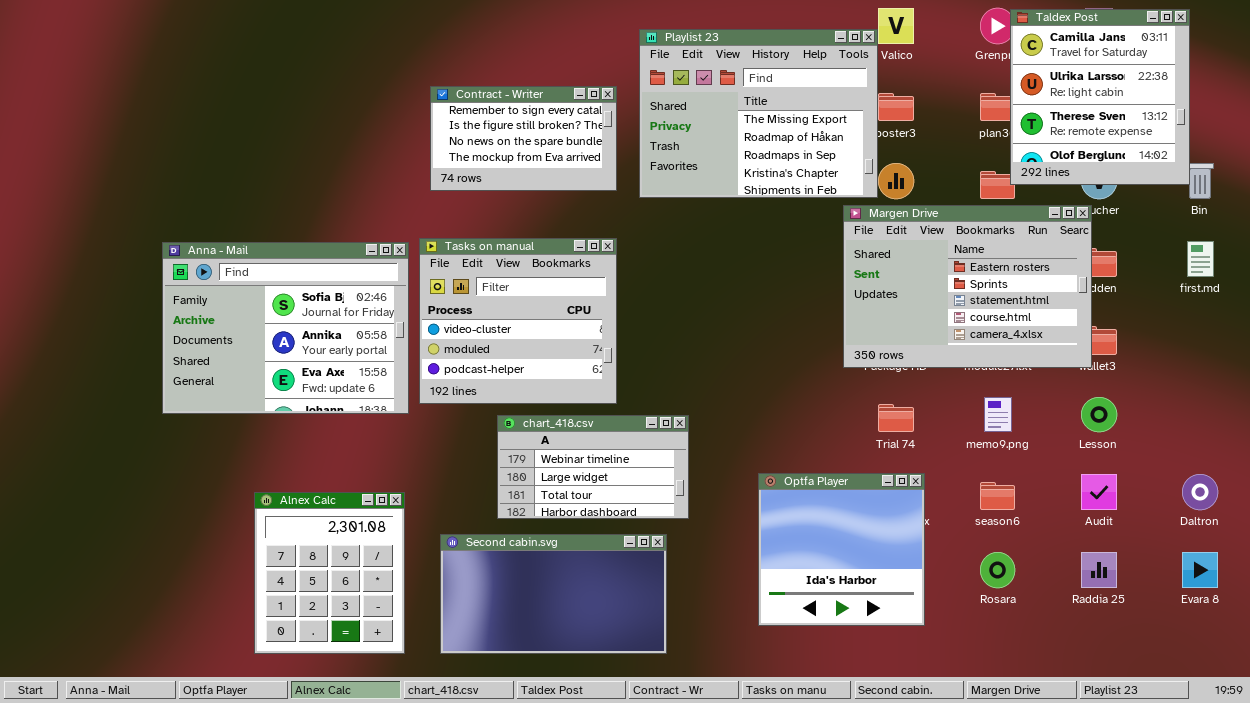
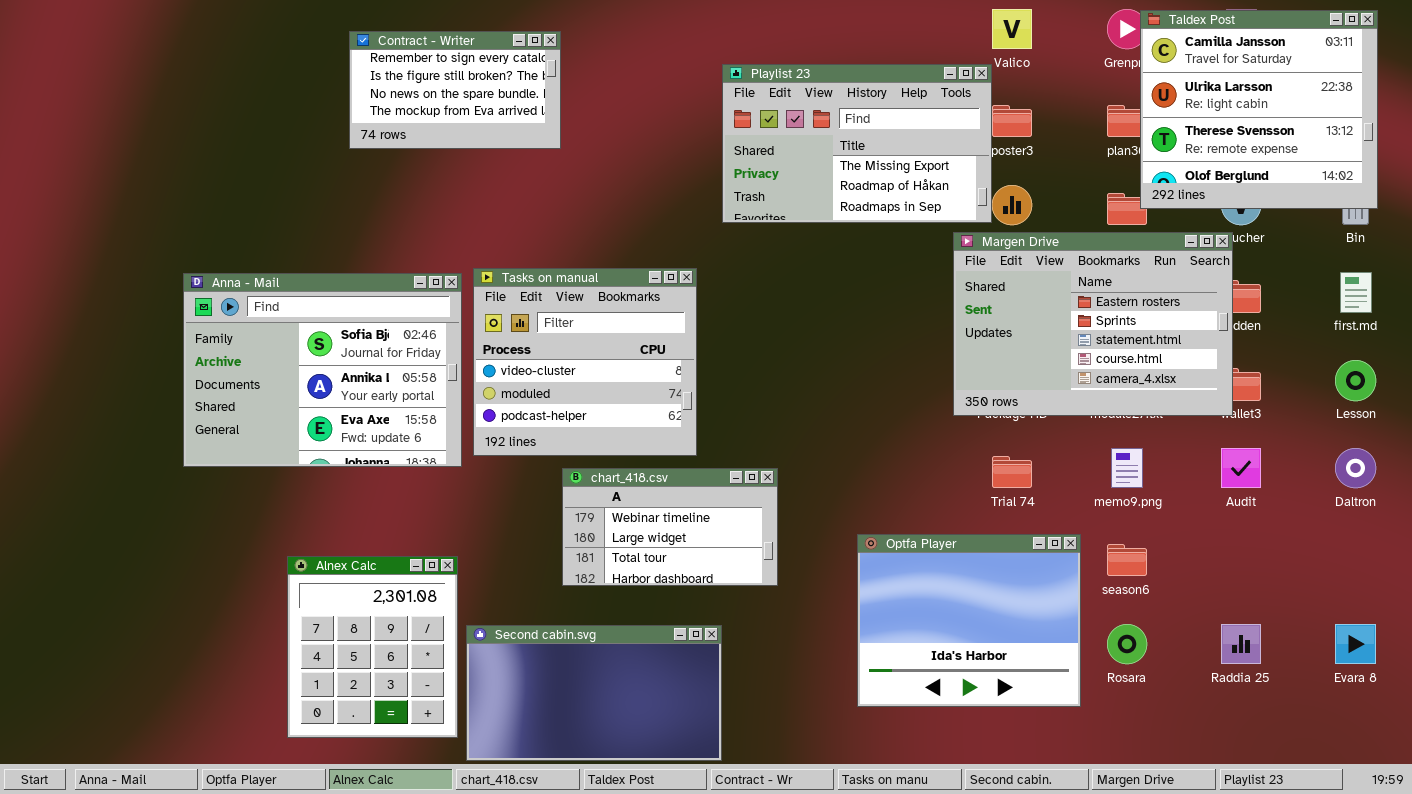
Taldex Post: [1010,9,1190,185] -> [1140,10,1378,209], resized
Playlist 23: [639,29,878,198] -> [722,64,992,223], resized
Contract - Writer: [430,86,617,191] -> [349,31,561,149], moved
Lesson: [1081,397,1117,432] -> [1335,360,1376,401], moved
Optfa Player: [758,473,925,626] -> [857,534,1081,707], resized
Audit: [1081,474,1117,510] -> [1221,448,1261,488], moved
Daltron: [1182,474,1218,510] -> [1335,448,1376,488], moved
Second cabin.svg: [440,534,667,654] -> [466,625,722,761], moved

